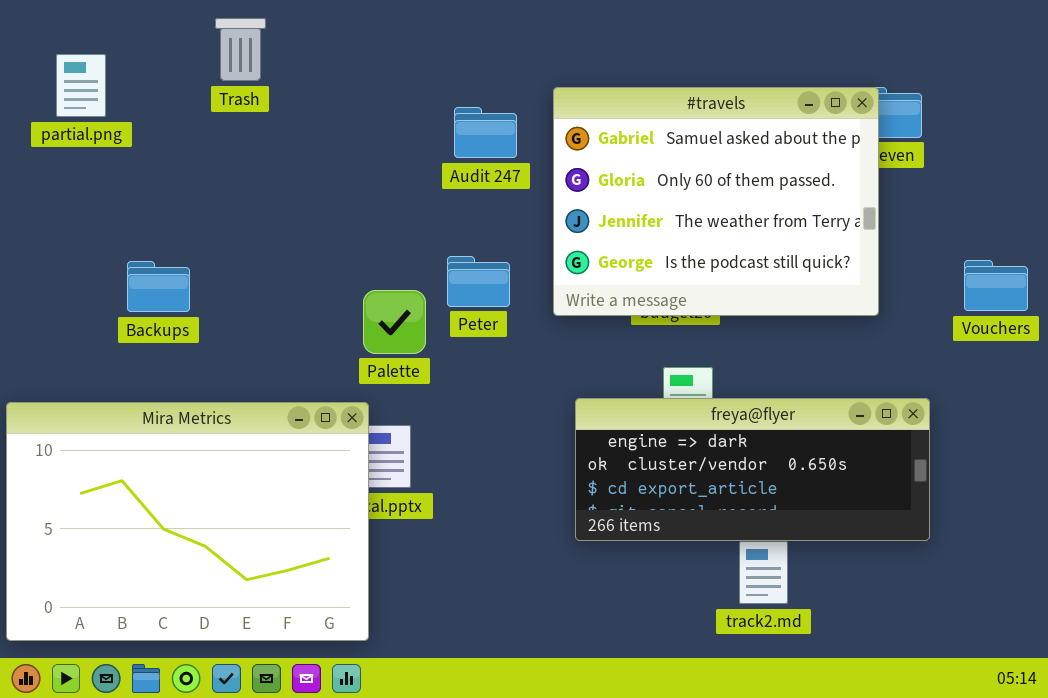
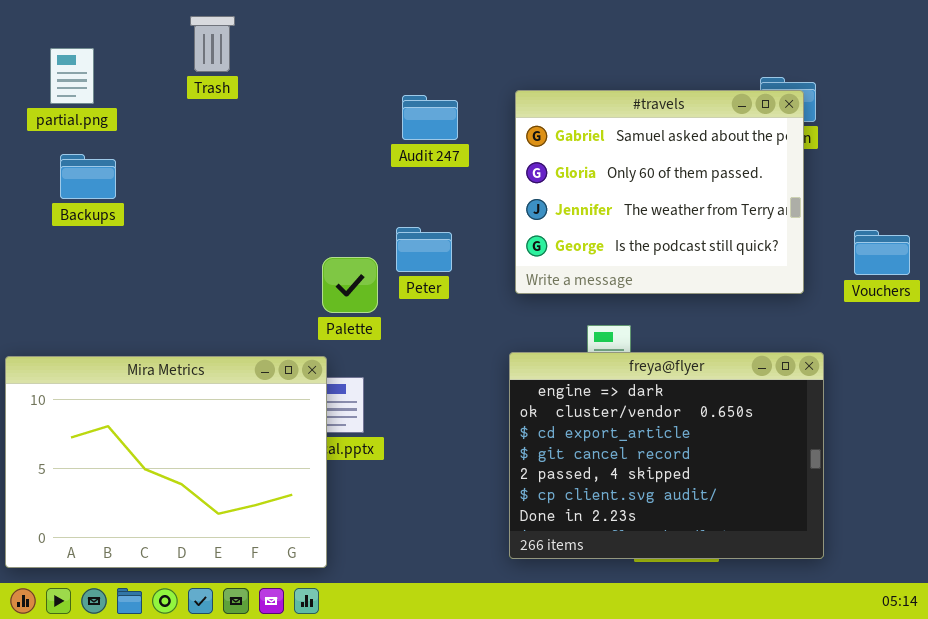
#travels: [553,87,879,316] -> [515,90,804,294], moved
Backups: [127,261,190,312] -> [60,154,116,199], moved
freya@flyer: [575,398,930,541] -> [509,352,824,559], resized

